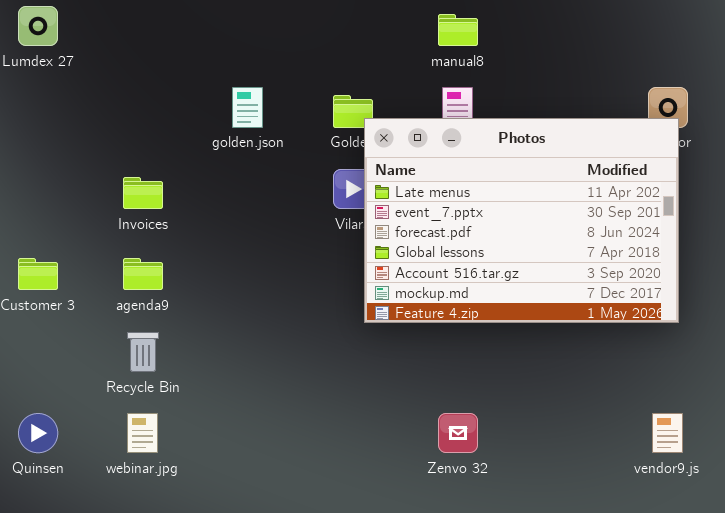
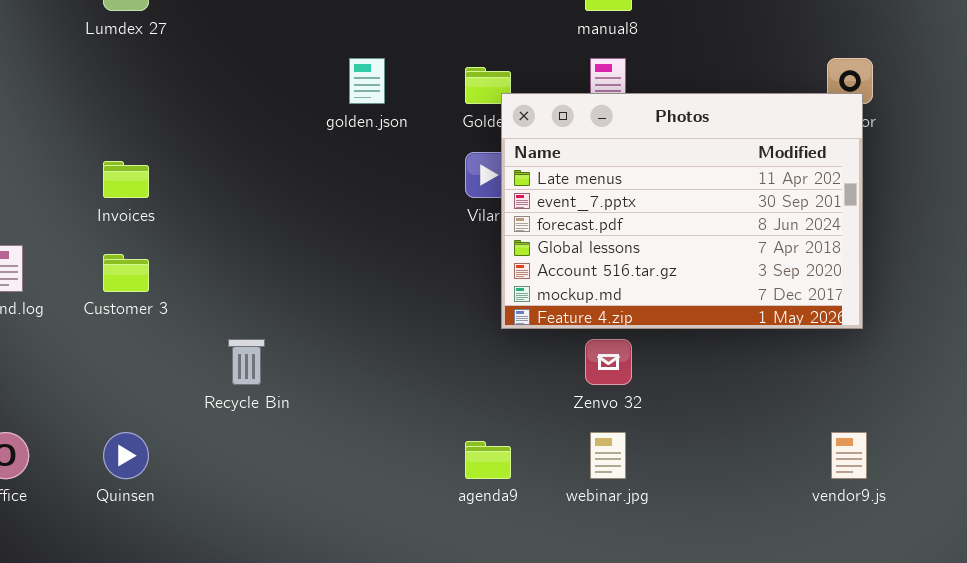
Invoices: [123,177,163,209] -> [103,161,149,198], moved
agenda9: [123,258,163,290] -> [465,441,511,479], moved
webinar.jpg: [127,413,158,453] -> [590,432,626,479], moved
Zenvo 32: [438,413,478,453] -> [585,339,632,385], moved

